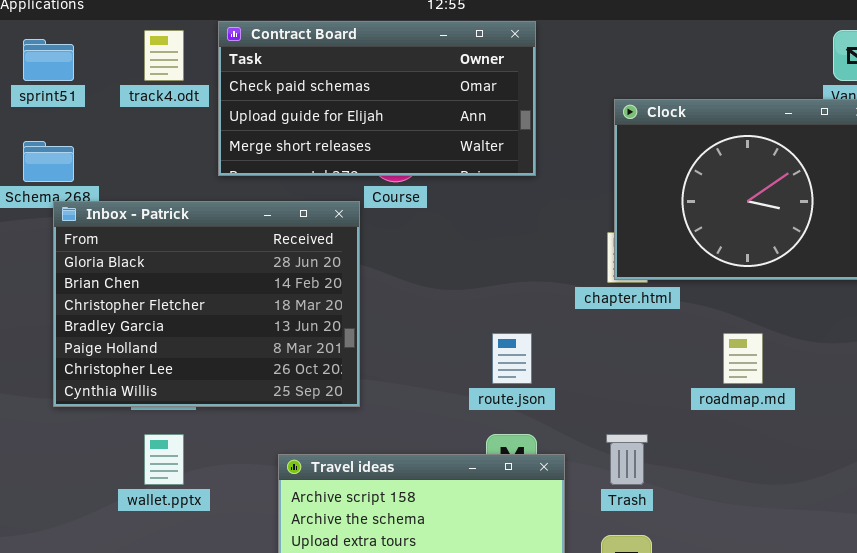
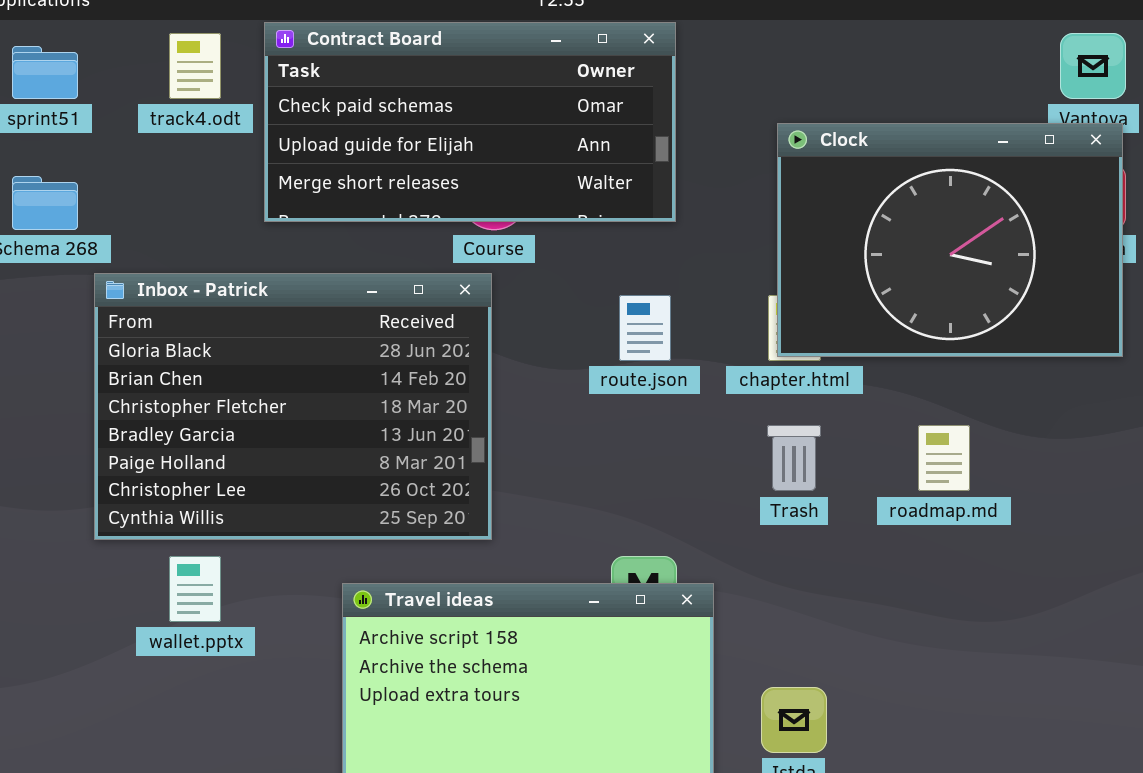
Inbox - Patrick: [53,201,360,407] -> [94,273,492,540], moved
route.json: [492,333,532,384] -> [619,295,671,361], moved
Trash: [606,434,648,485] -> [767,425,821,491], moved

